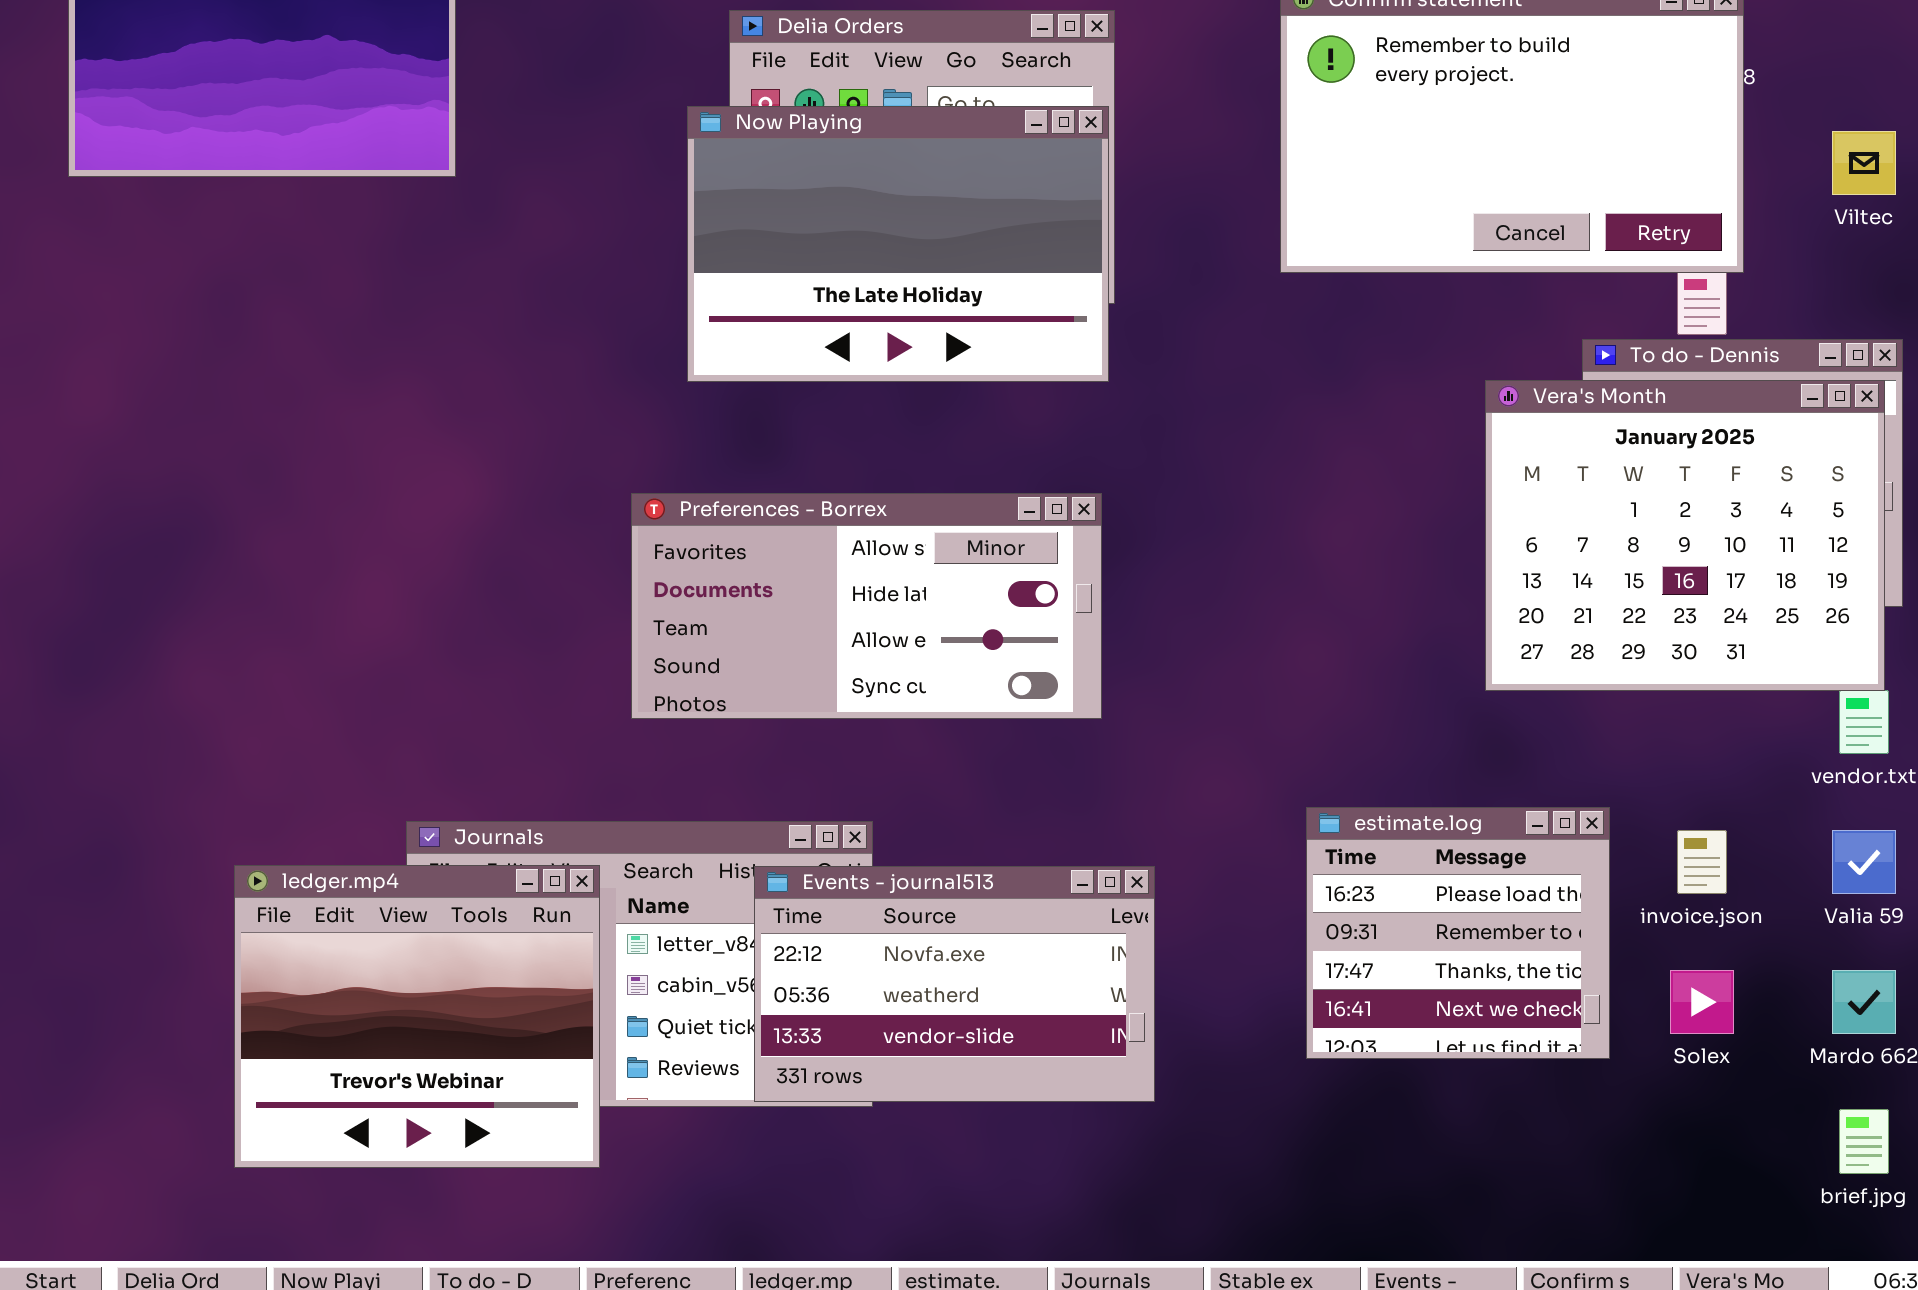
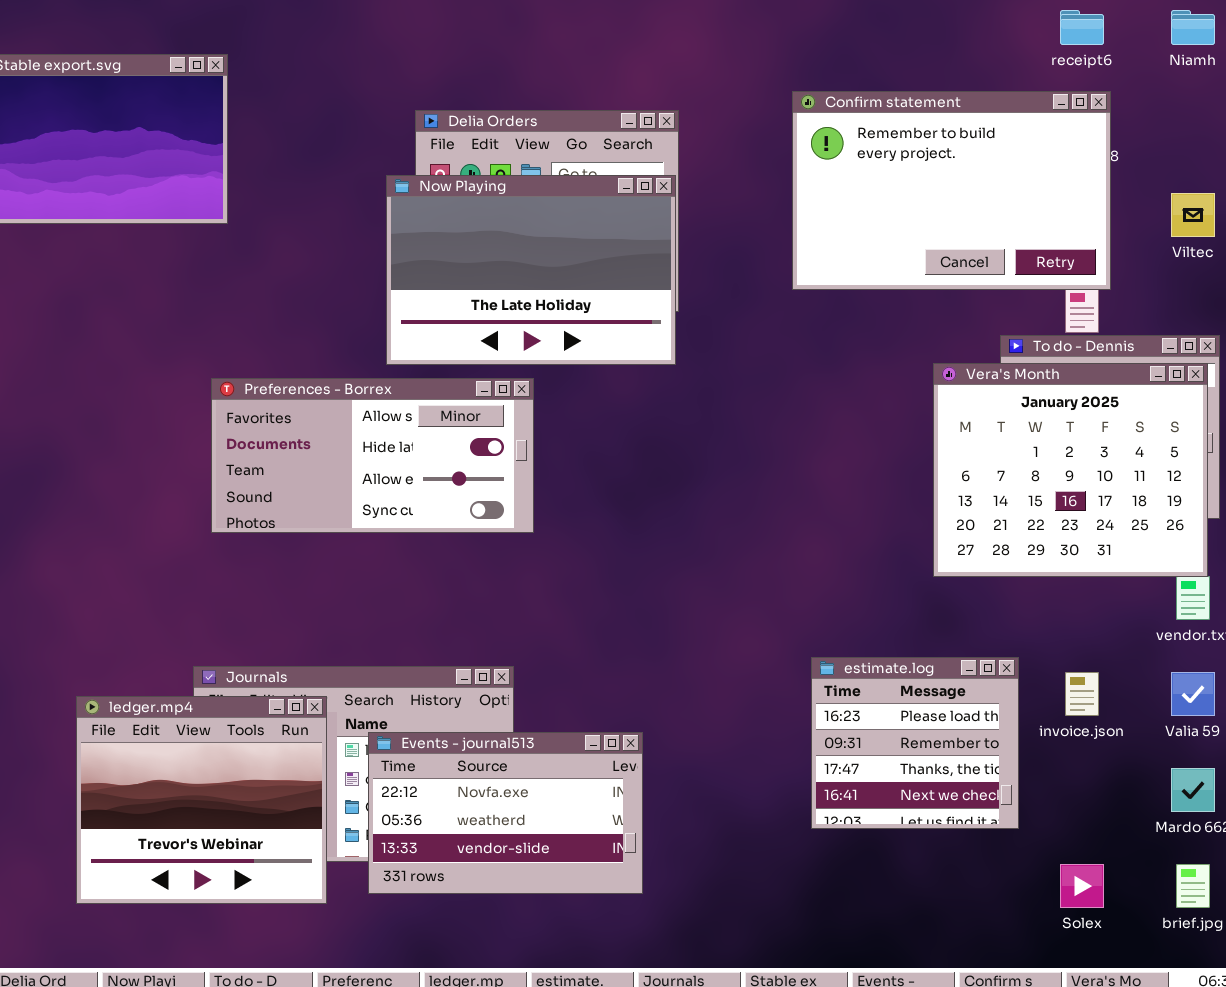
Preferences - Borrex: [631,493,1102,719] -> [211,378,534,533], moved
Events - journal513: [754,866,1155,1102] -> [368,732,643,894], moved
Solex: [1670,970,1734,1034] -> [1060,864,1104,908], moved

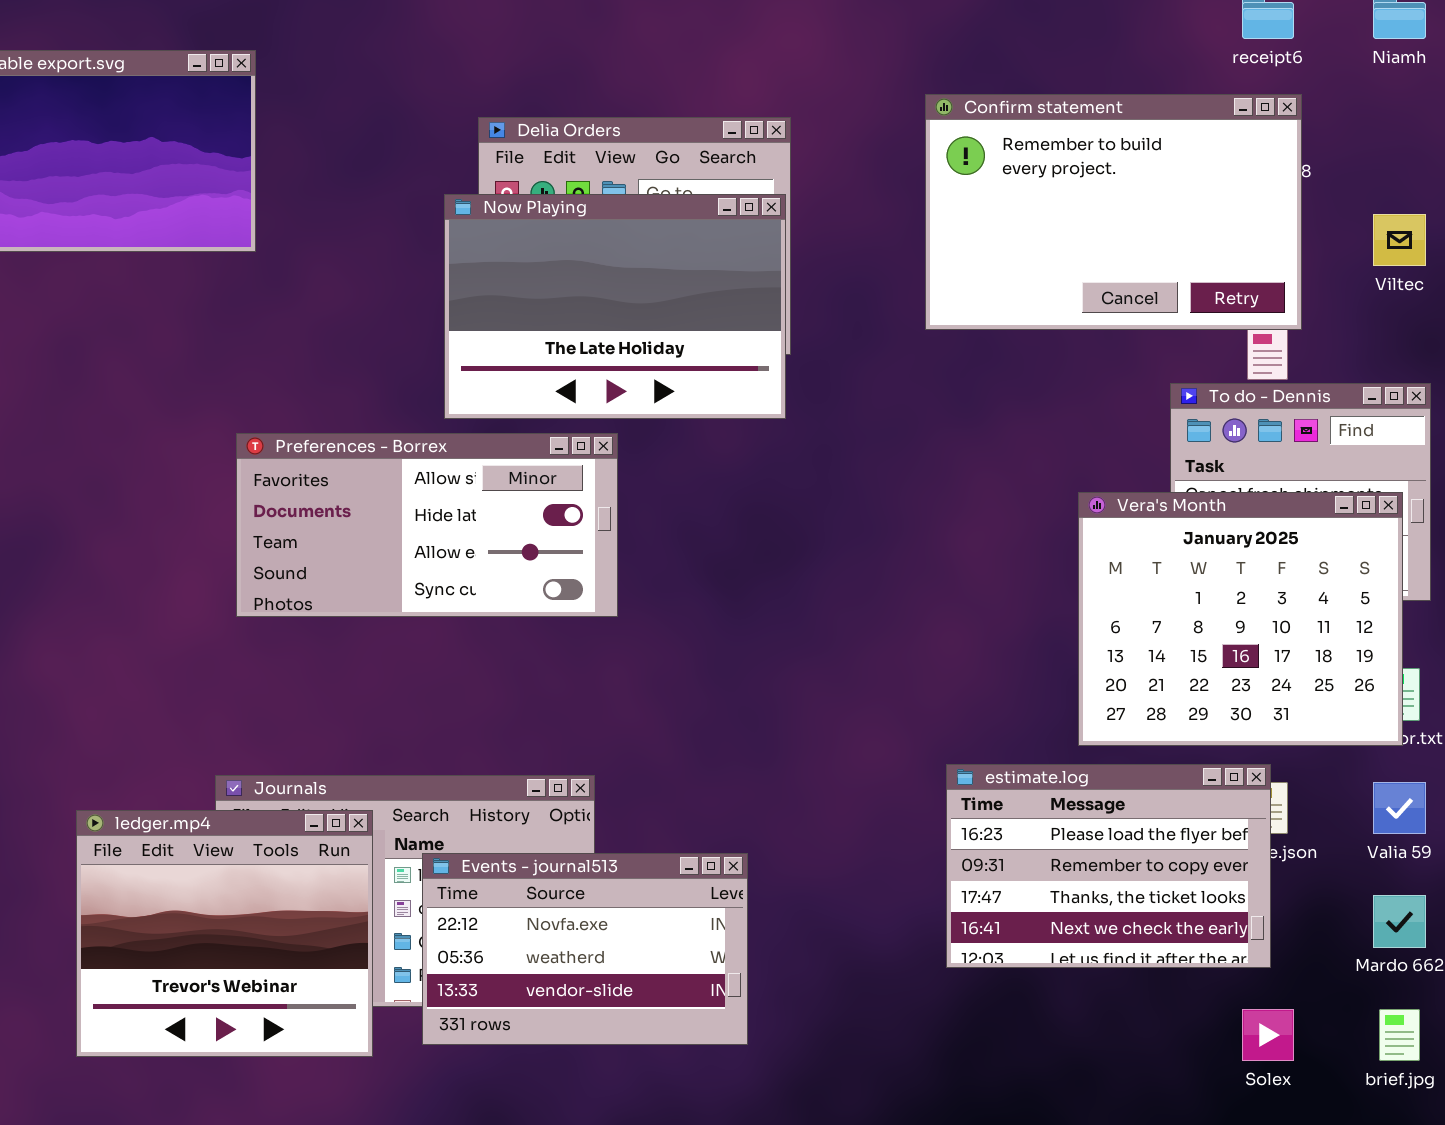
Vera's Month: [933,363,1208,577] -> [1078,492,1403,746], moved
estimate.log: [811,657,1019,829] -> [946,764,1271,968], resized

